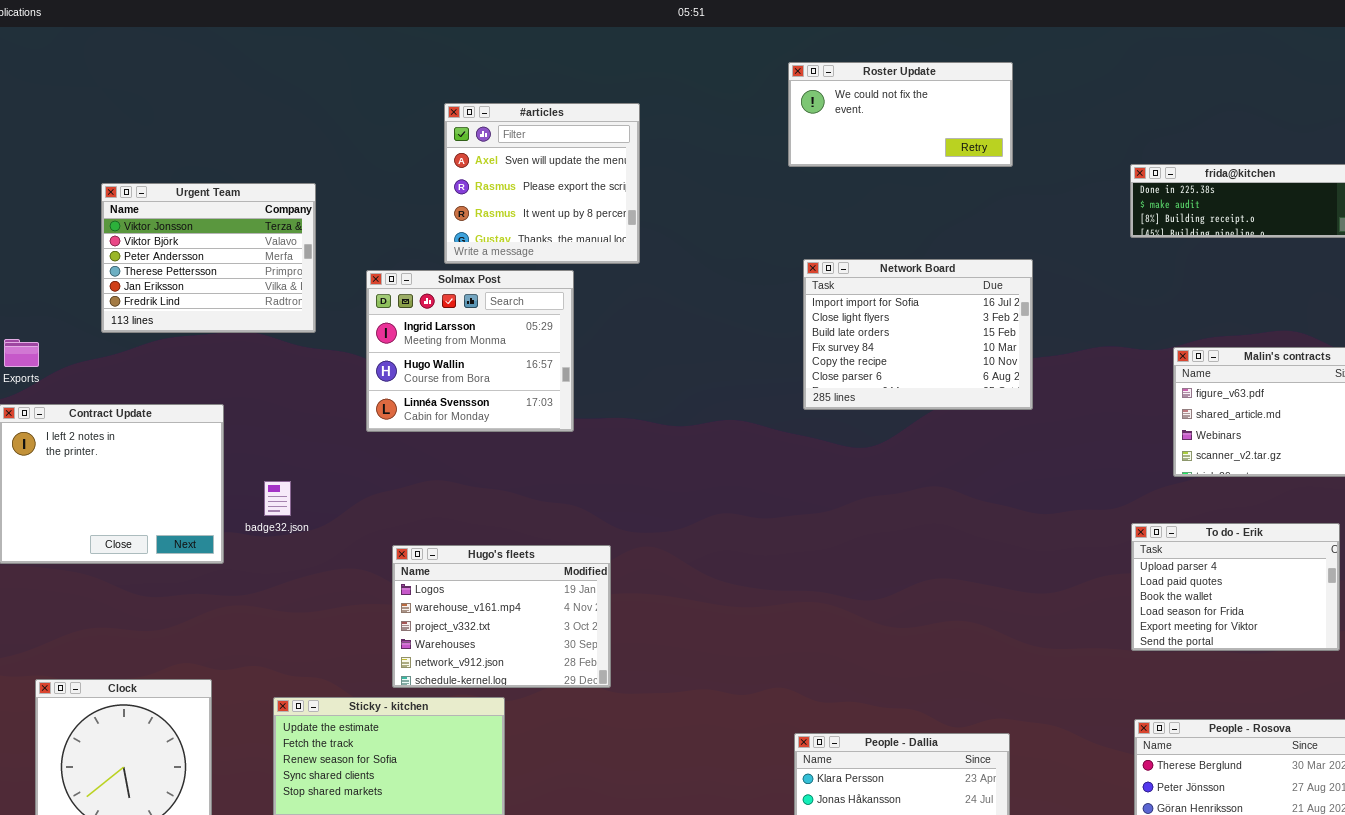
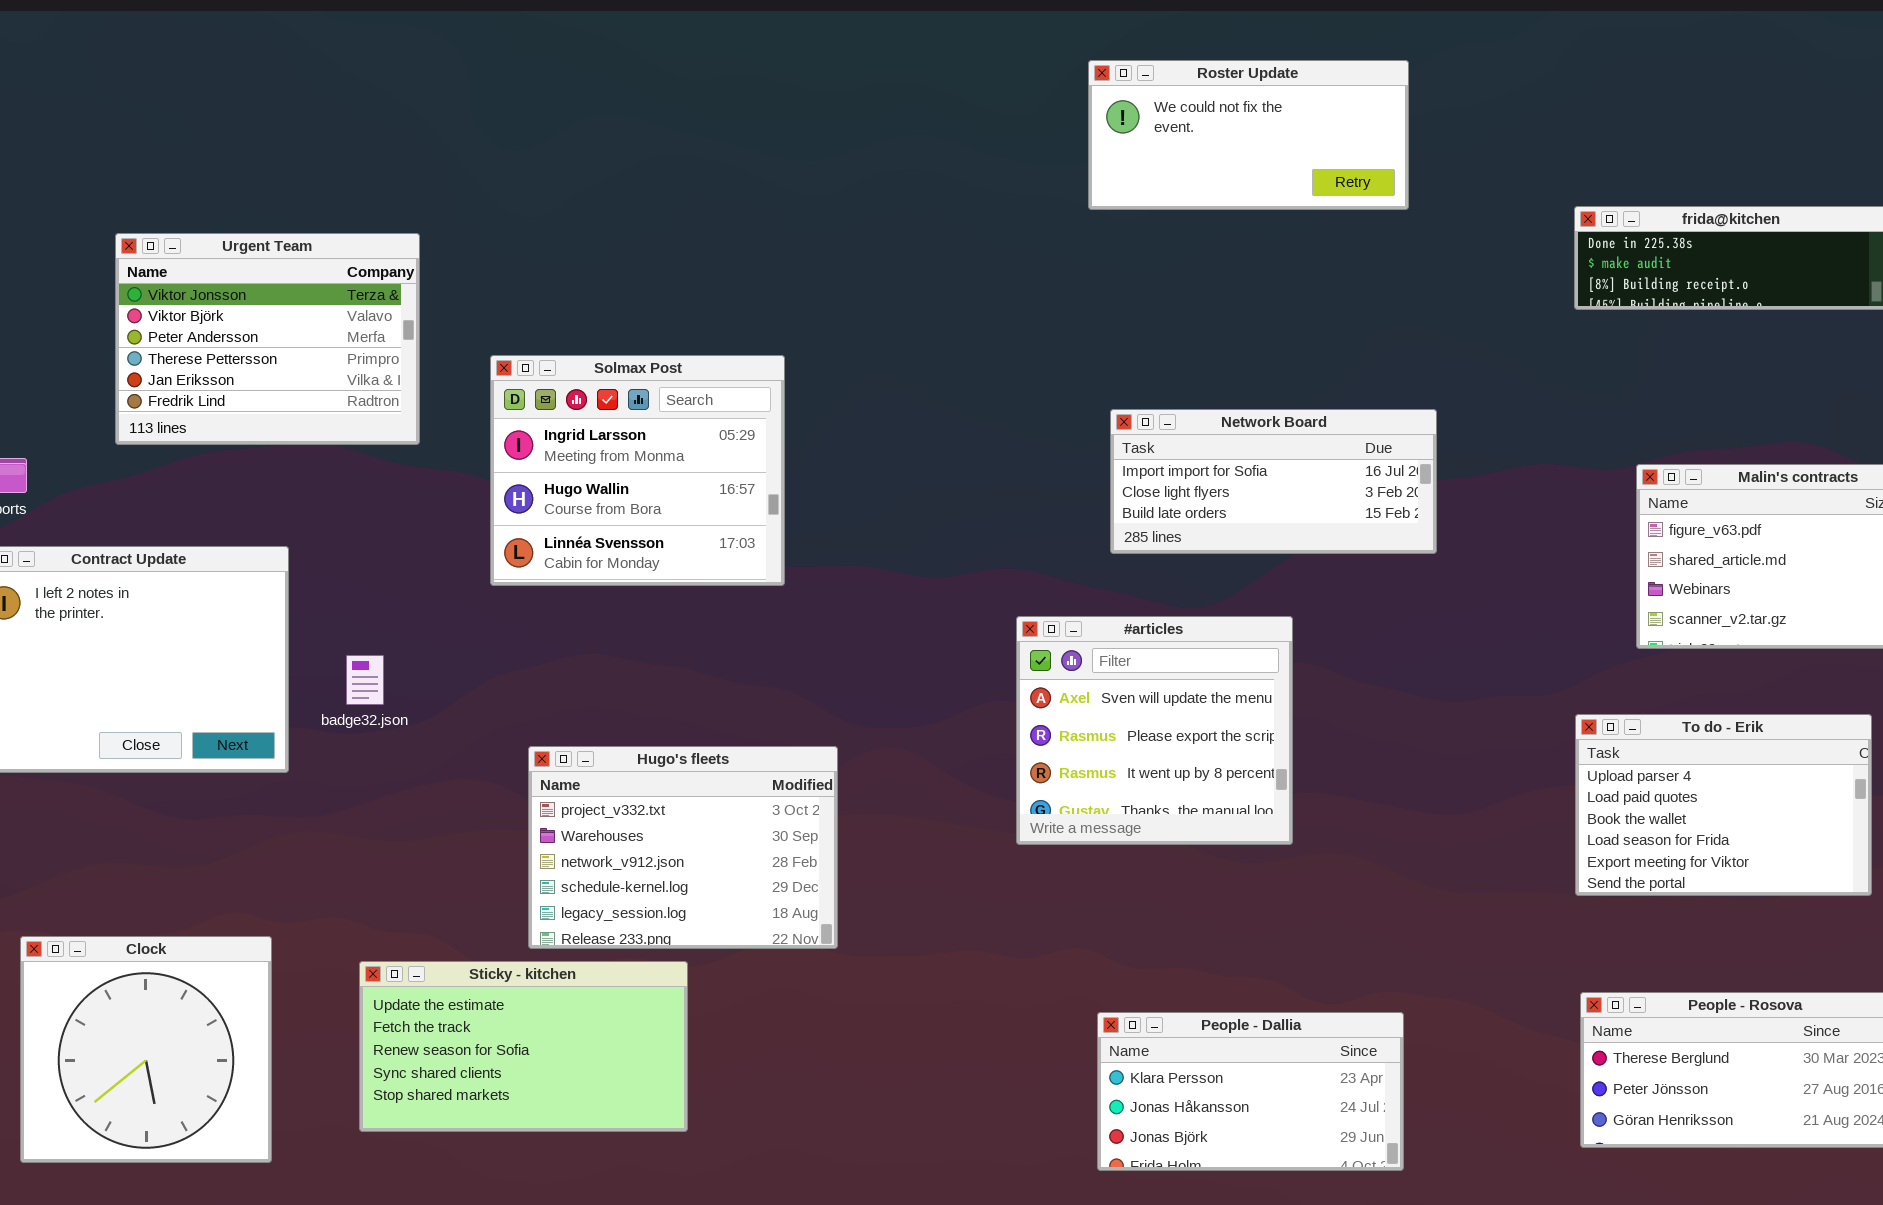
#articles: [444,103,640,264] -> [1016,616,1293,845], moved
Network Board: [803,259,1033,410] -> [1110,409,1437,554], resized
Hugo's fleets: [392,545,611,688] -> [528,746,838,949], scrolled down 2 rows

